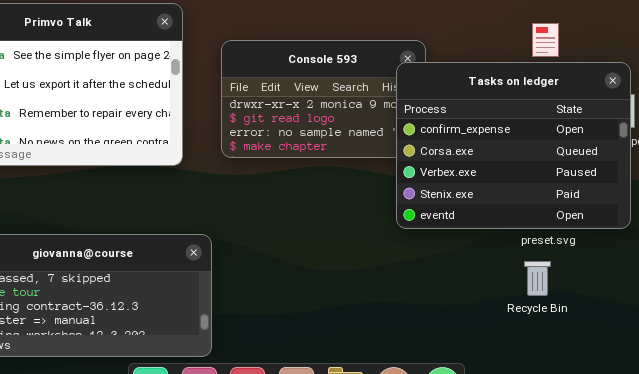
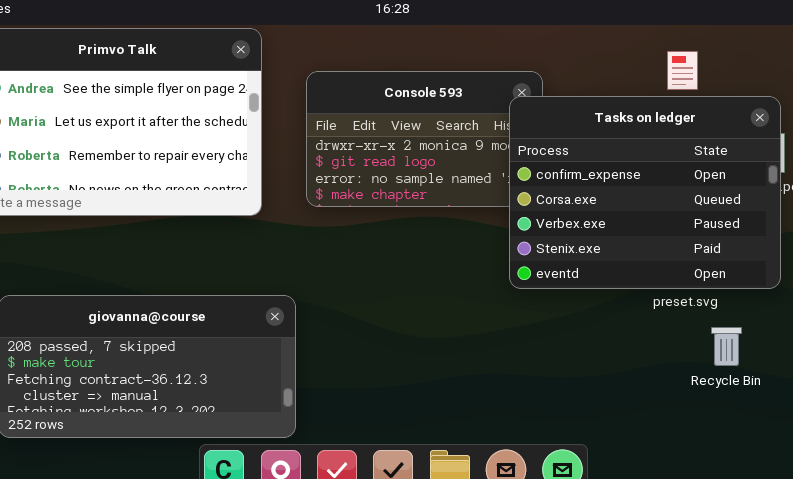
Recycle Bin: [524,261,551,296] -> [711,327,742,366], moved

